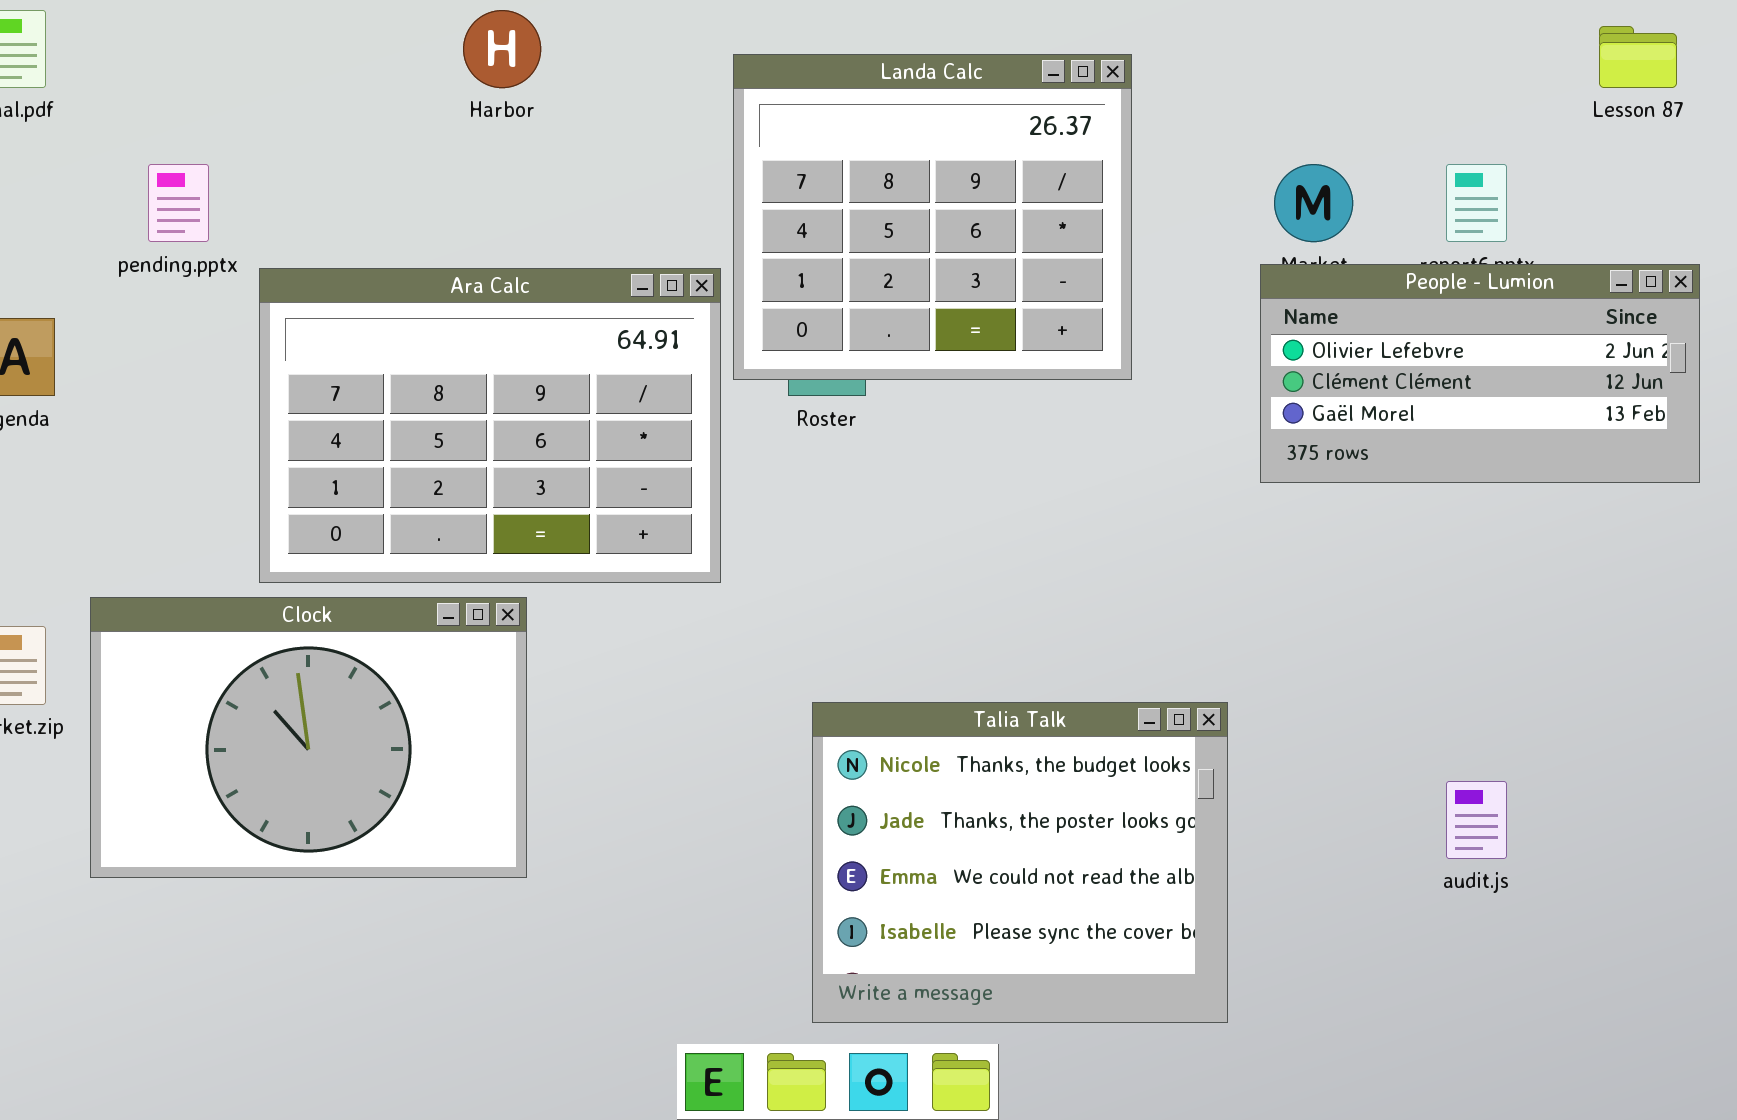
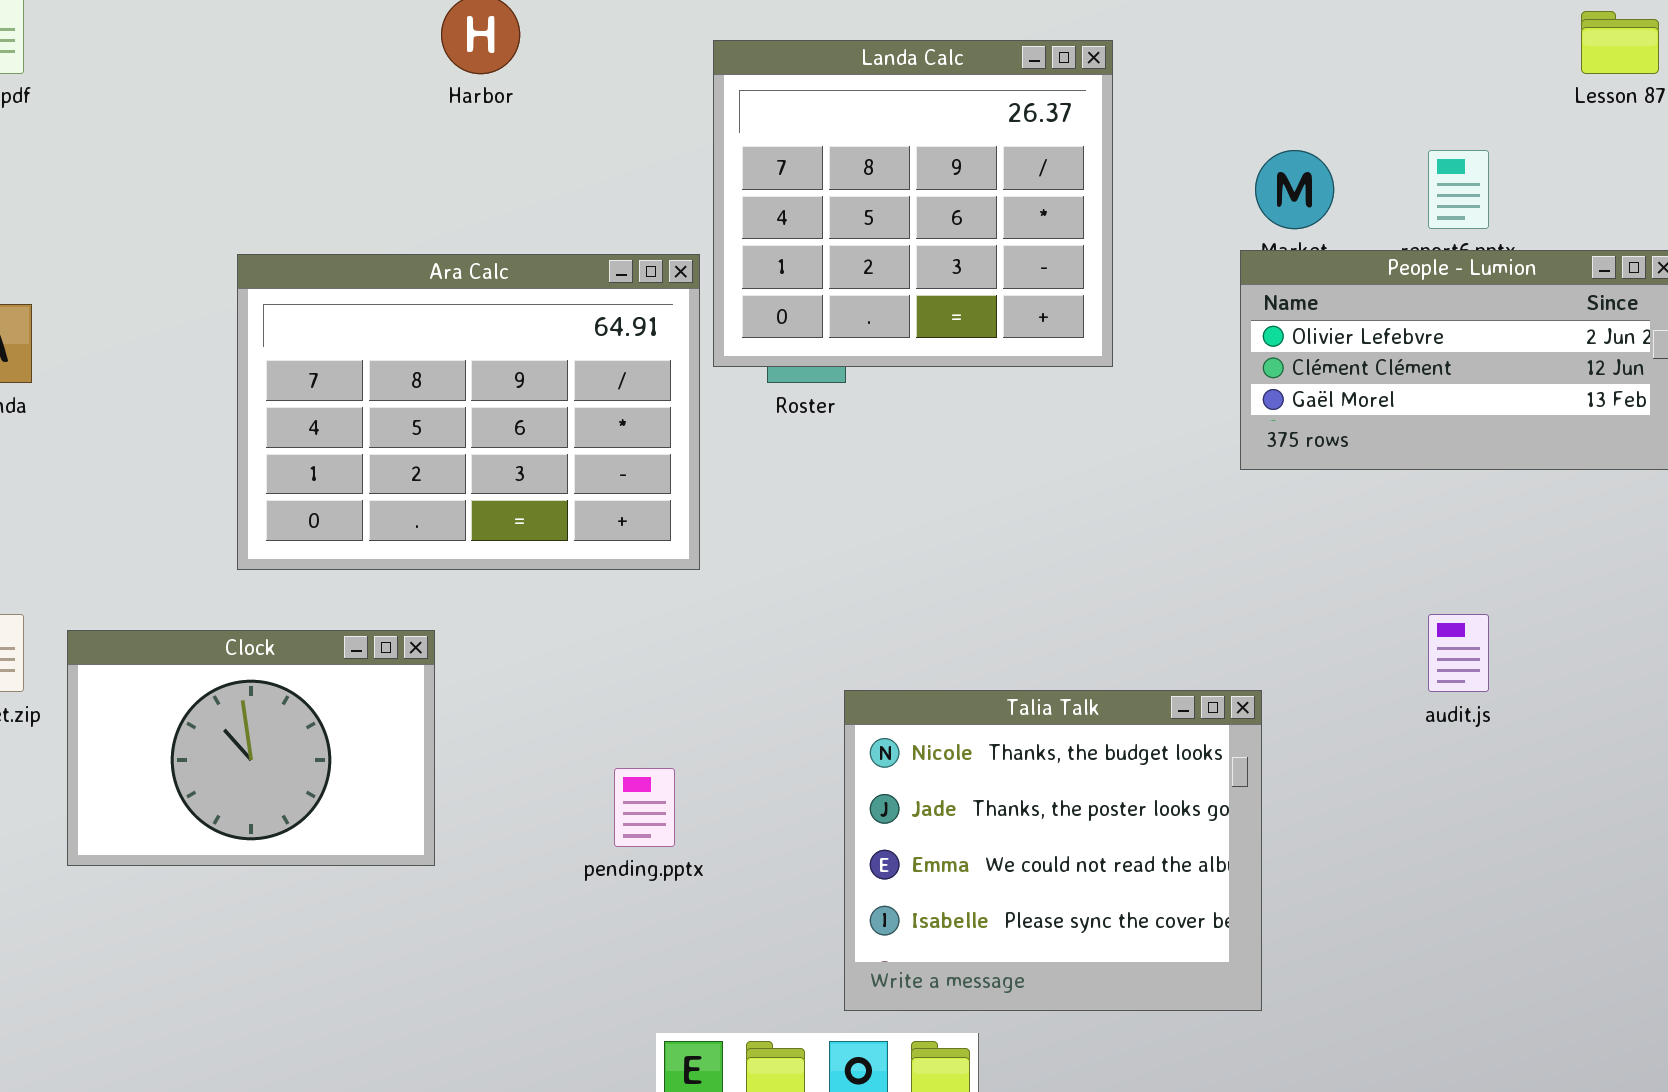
pending.pptx: [148,164,209,242] -> [614,768,675,847], moved
Clock: [90,597,527,878] -> [67,630,435,866], resized
Talia Talk: [812,702,1228,1023] -> [844,690,1262,1011], moved
audit.js: [1446,781,1507,859] -> [1428,614,1489,692], moved

